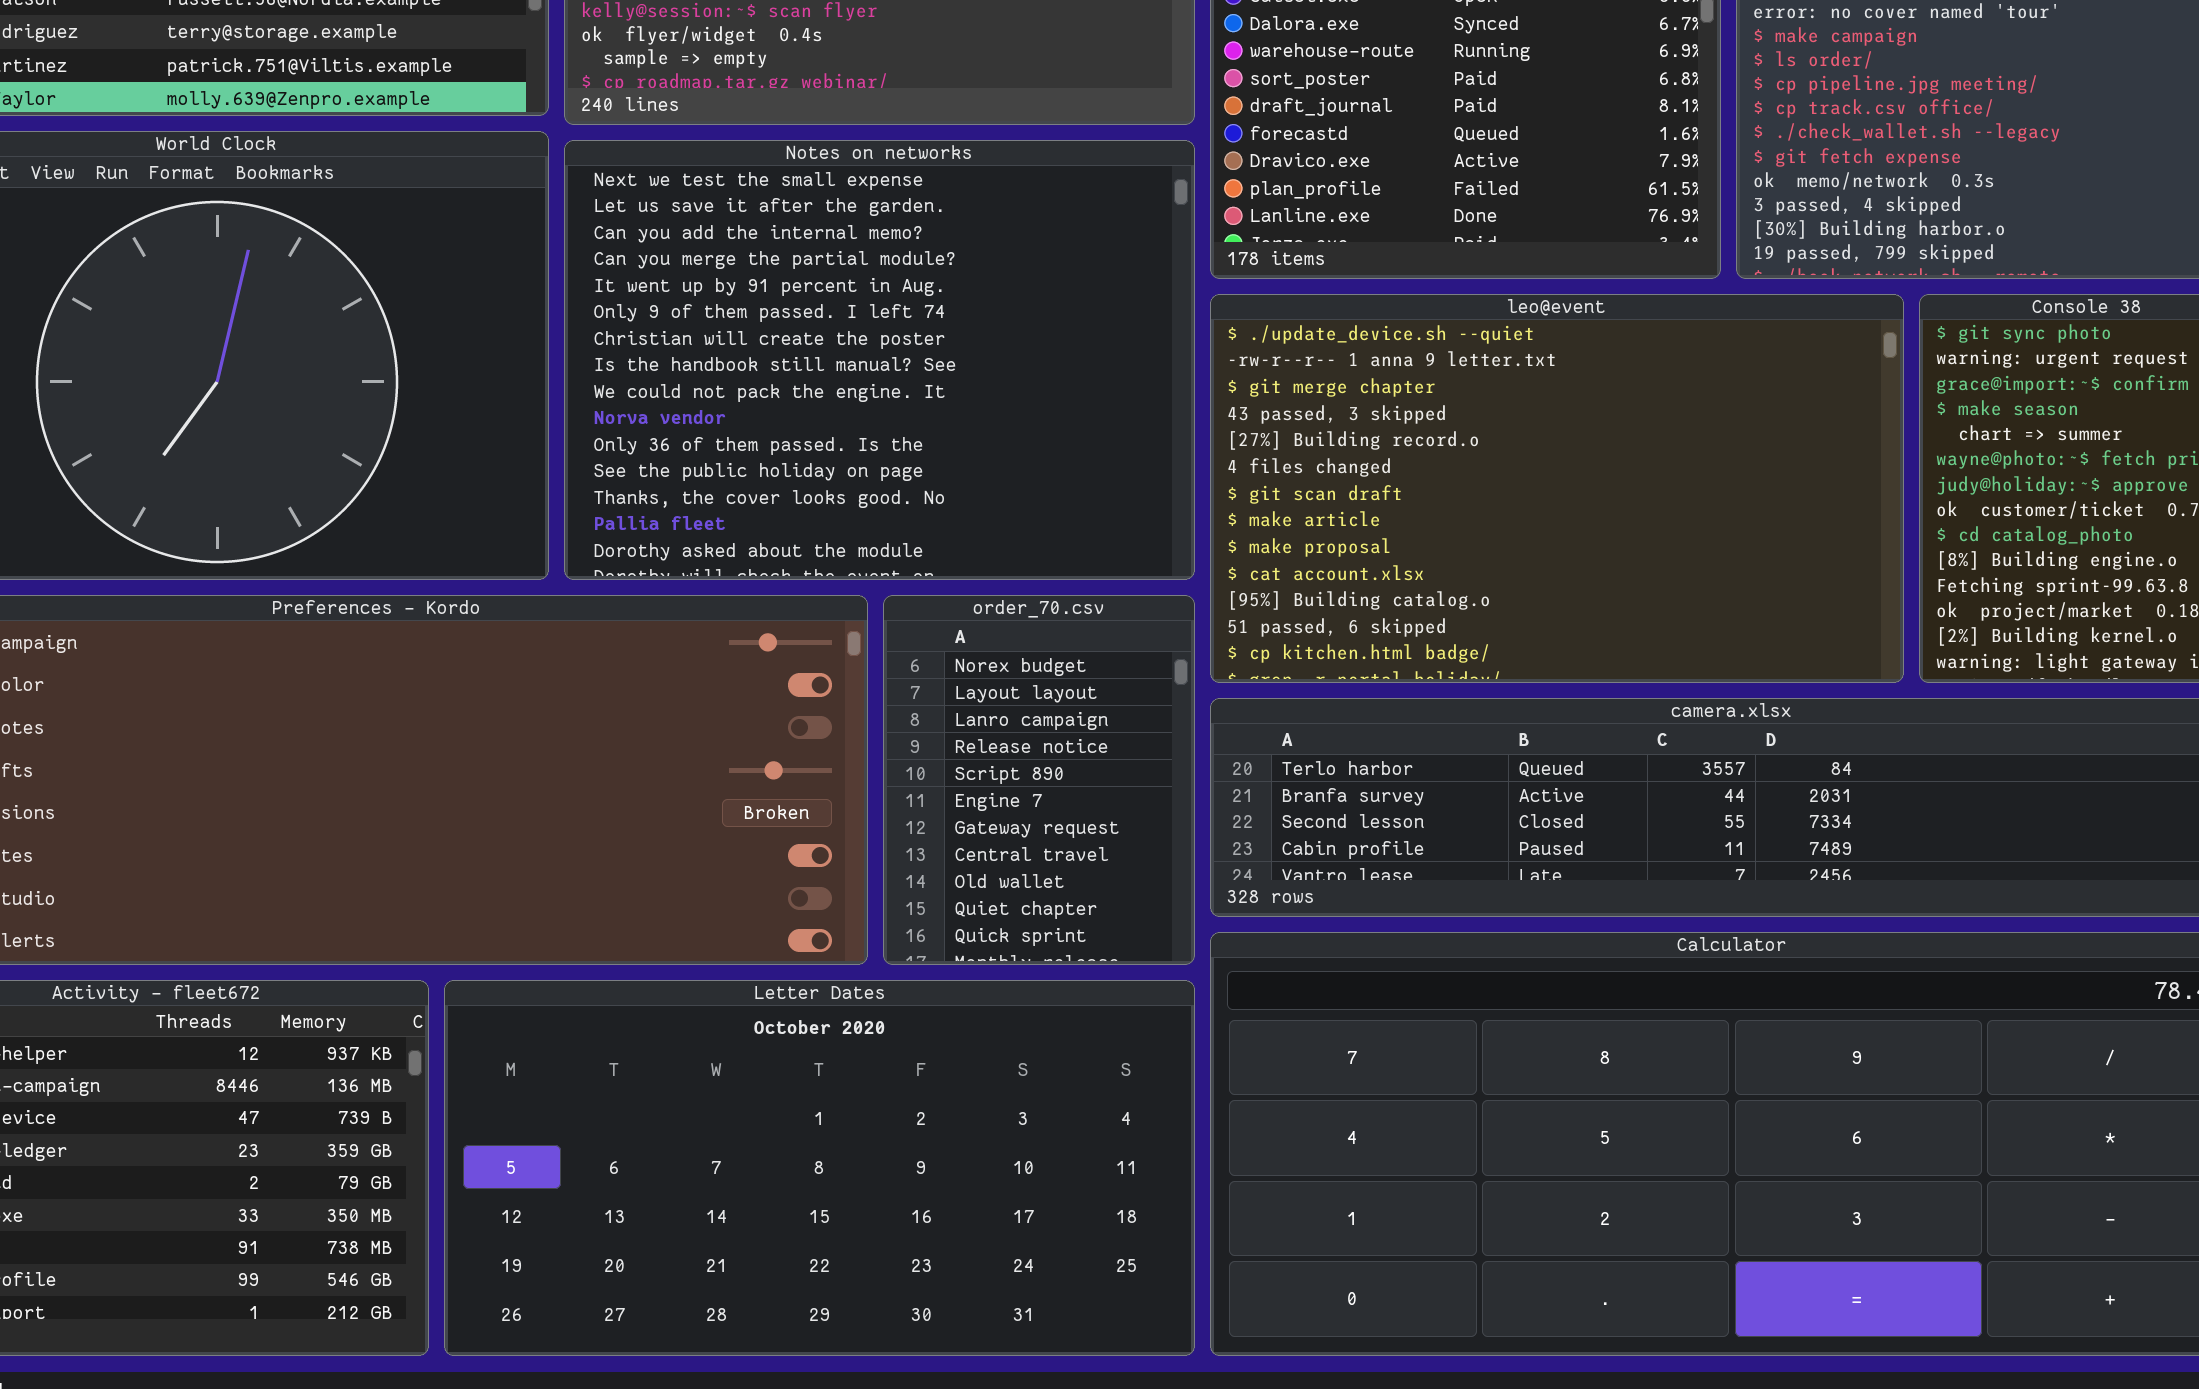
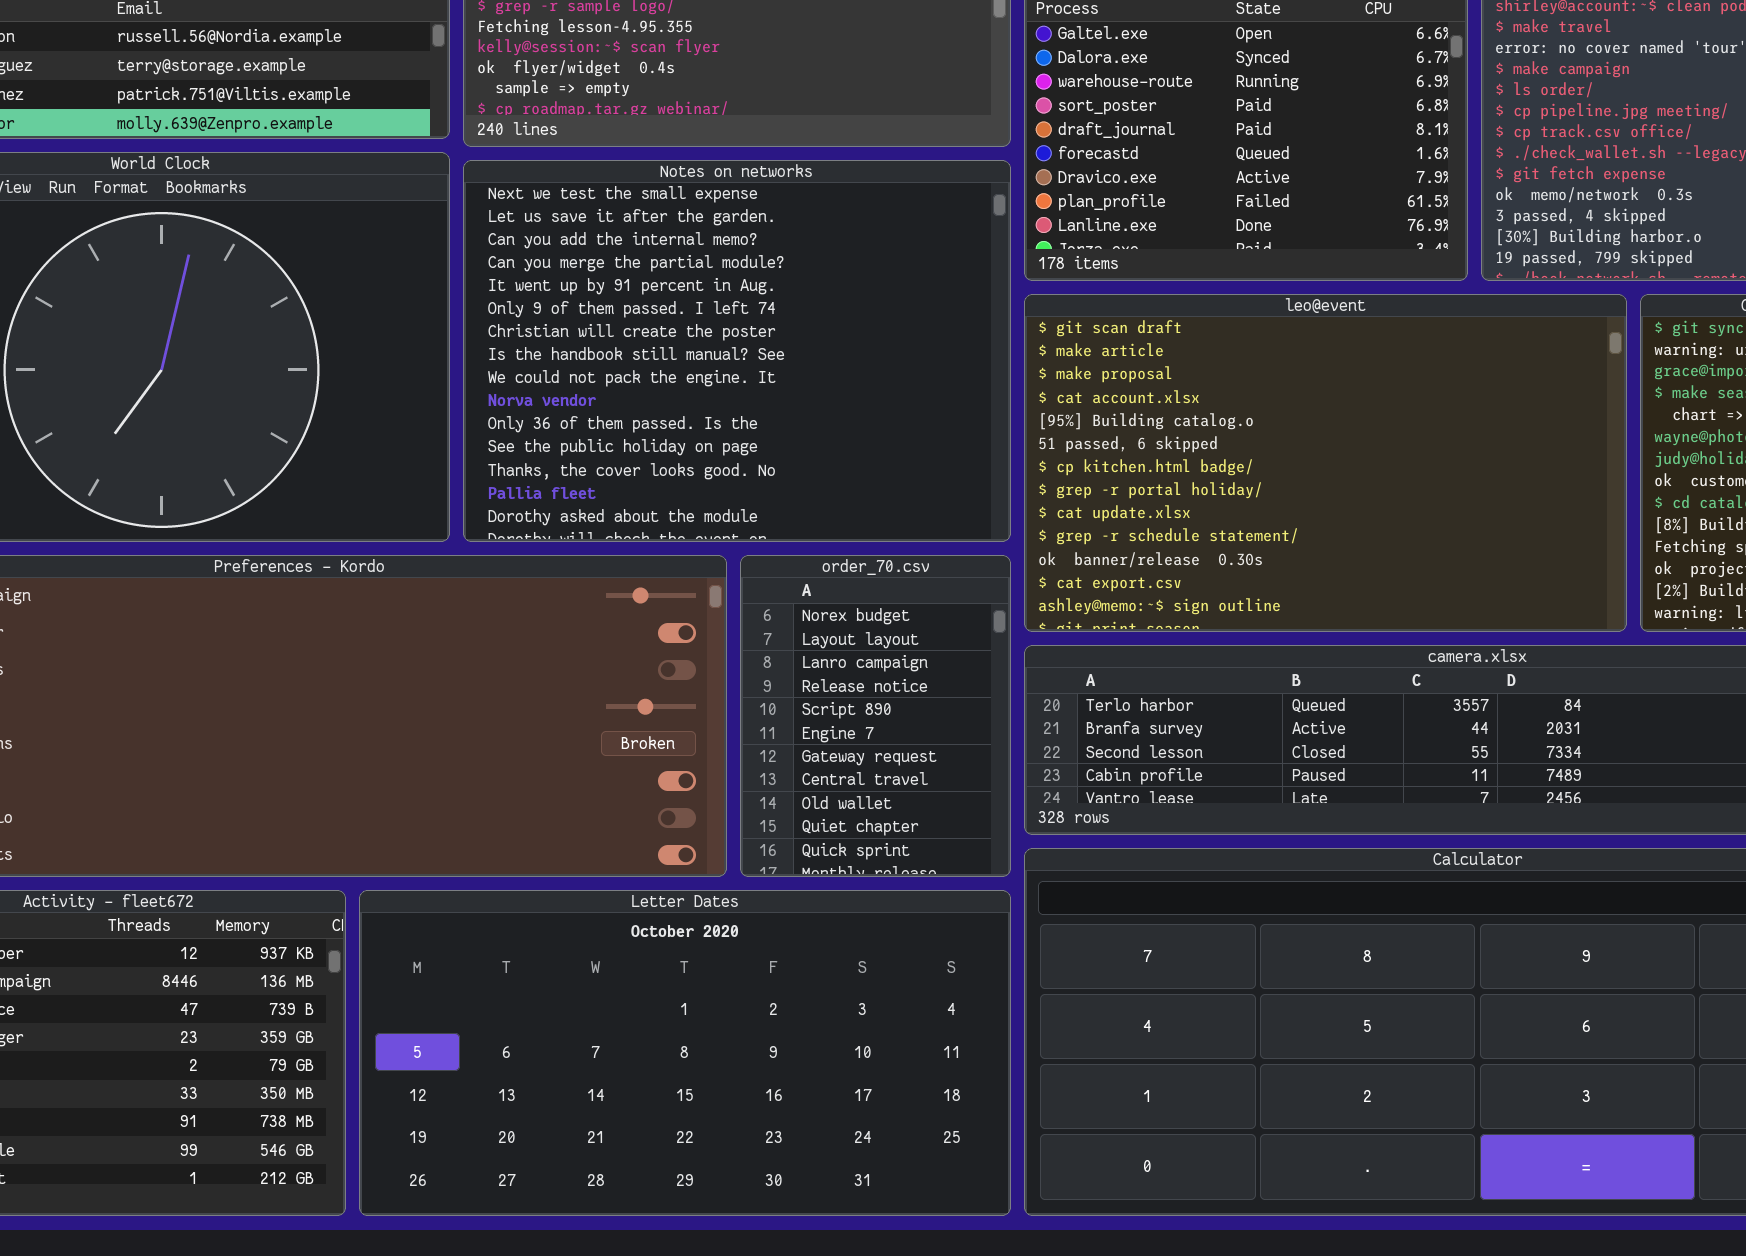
leo@event: [1210,294,1904,683] -> [1024,294,1627,632], scrolled down 6 rows

